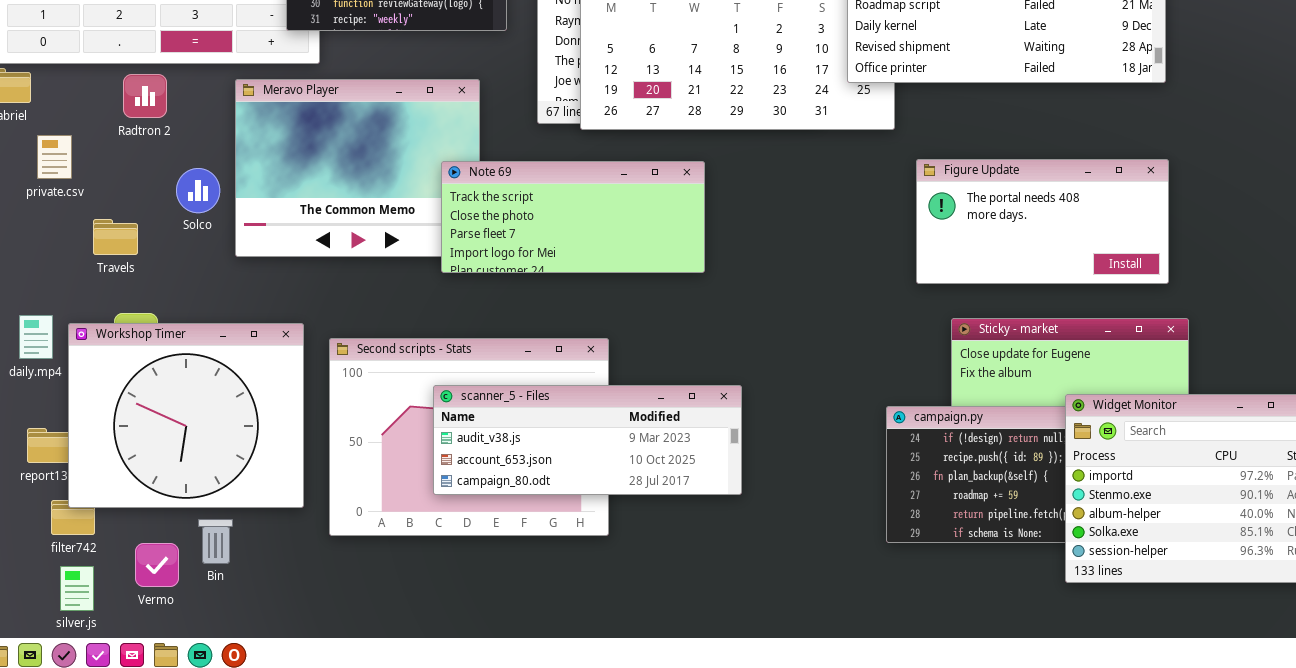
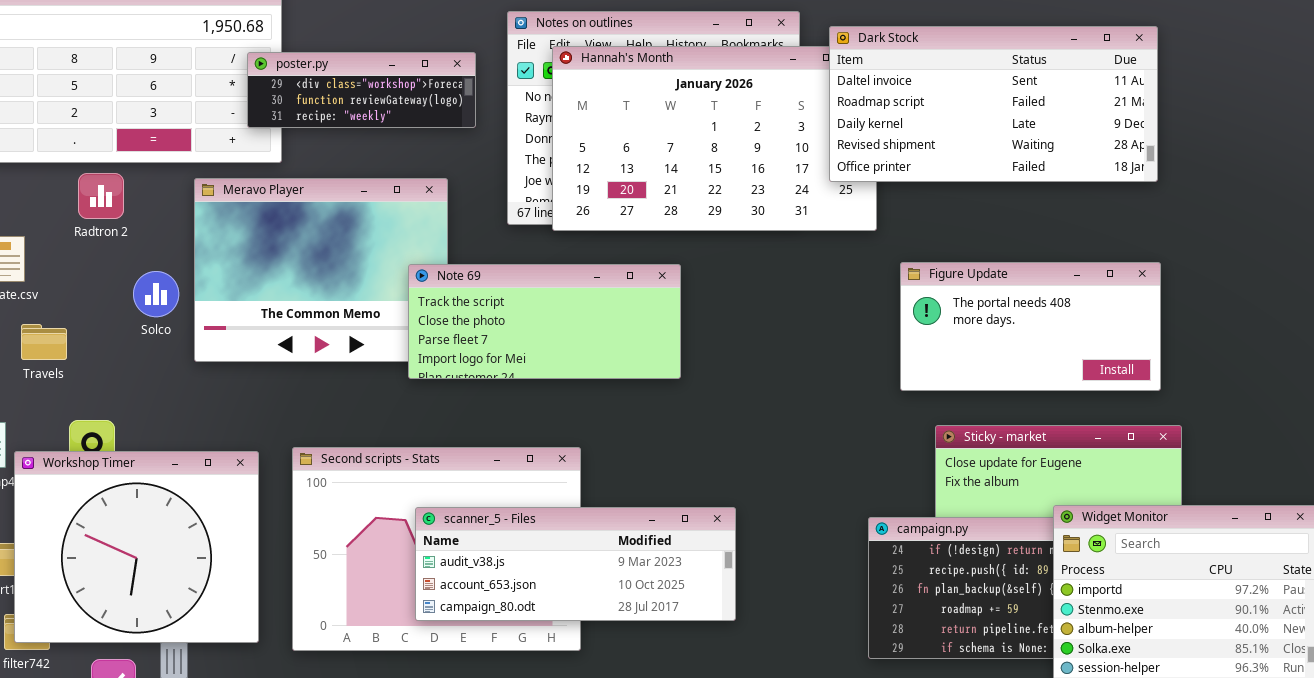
Travels: [93,219,138,255] -> [21,324,67,360], moved
Workshop Timer: [68,323,304,508] -> [14,451,259,643], moved
scanner_5 - Files: [433,385,742,495] -> [415,507,736,621], moved

